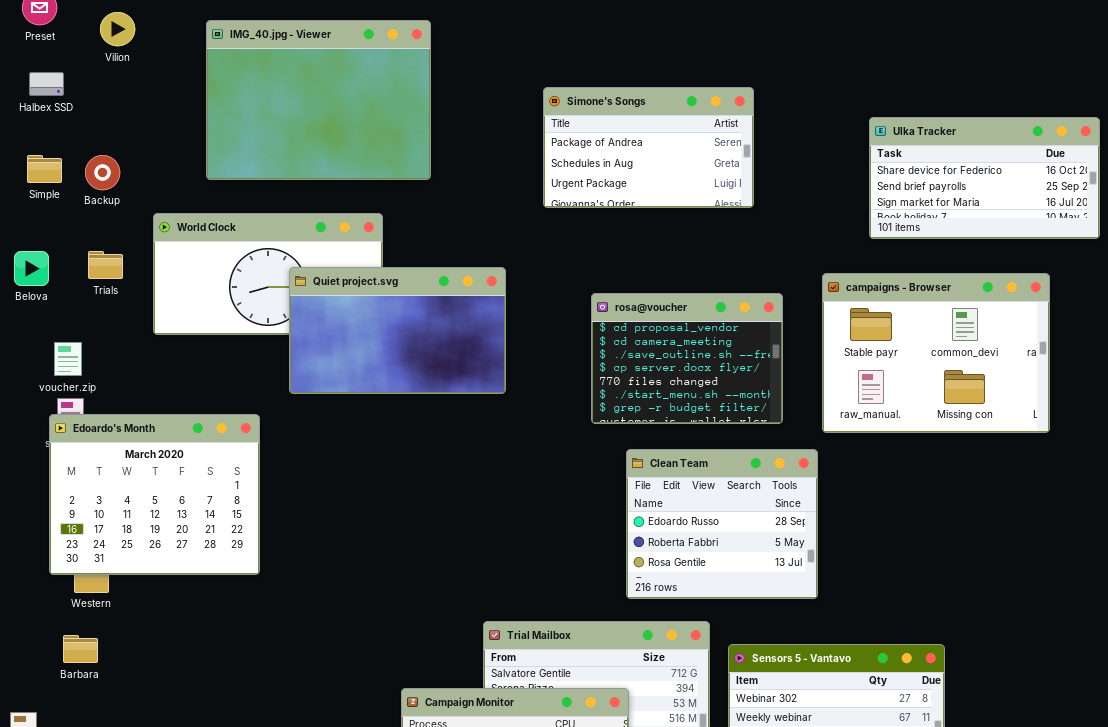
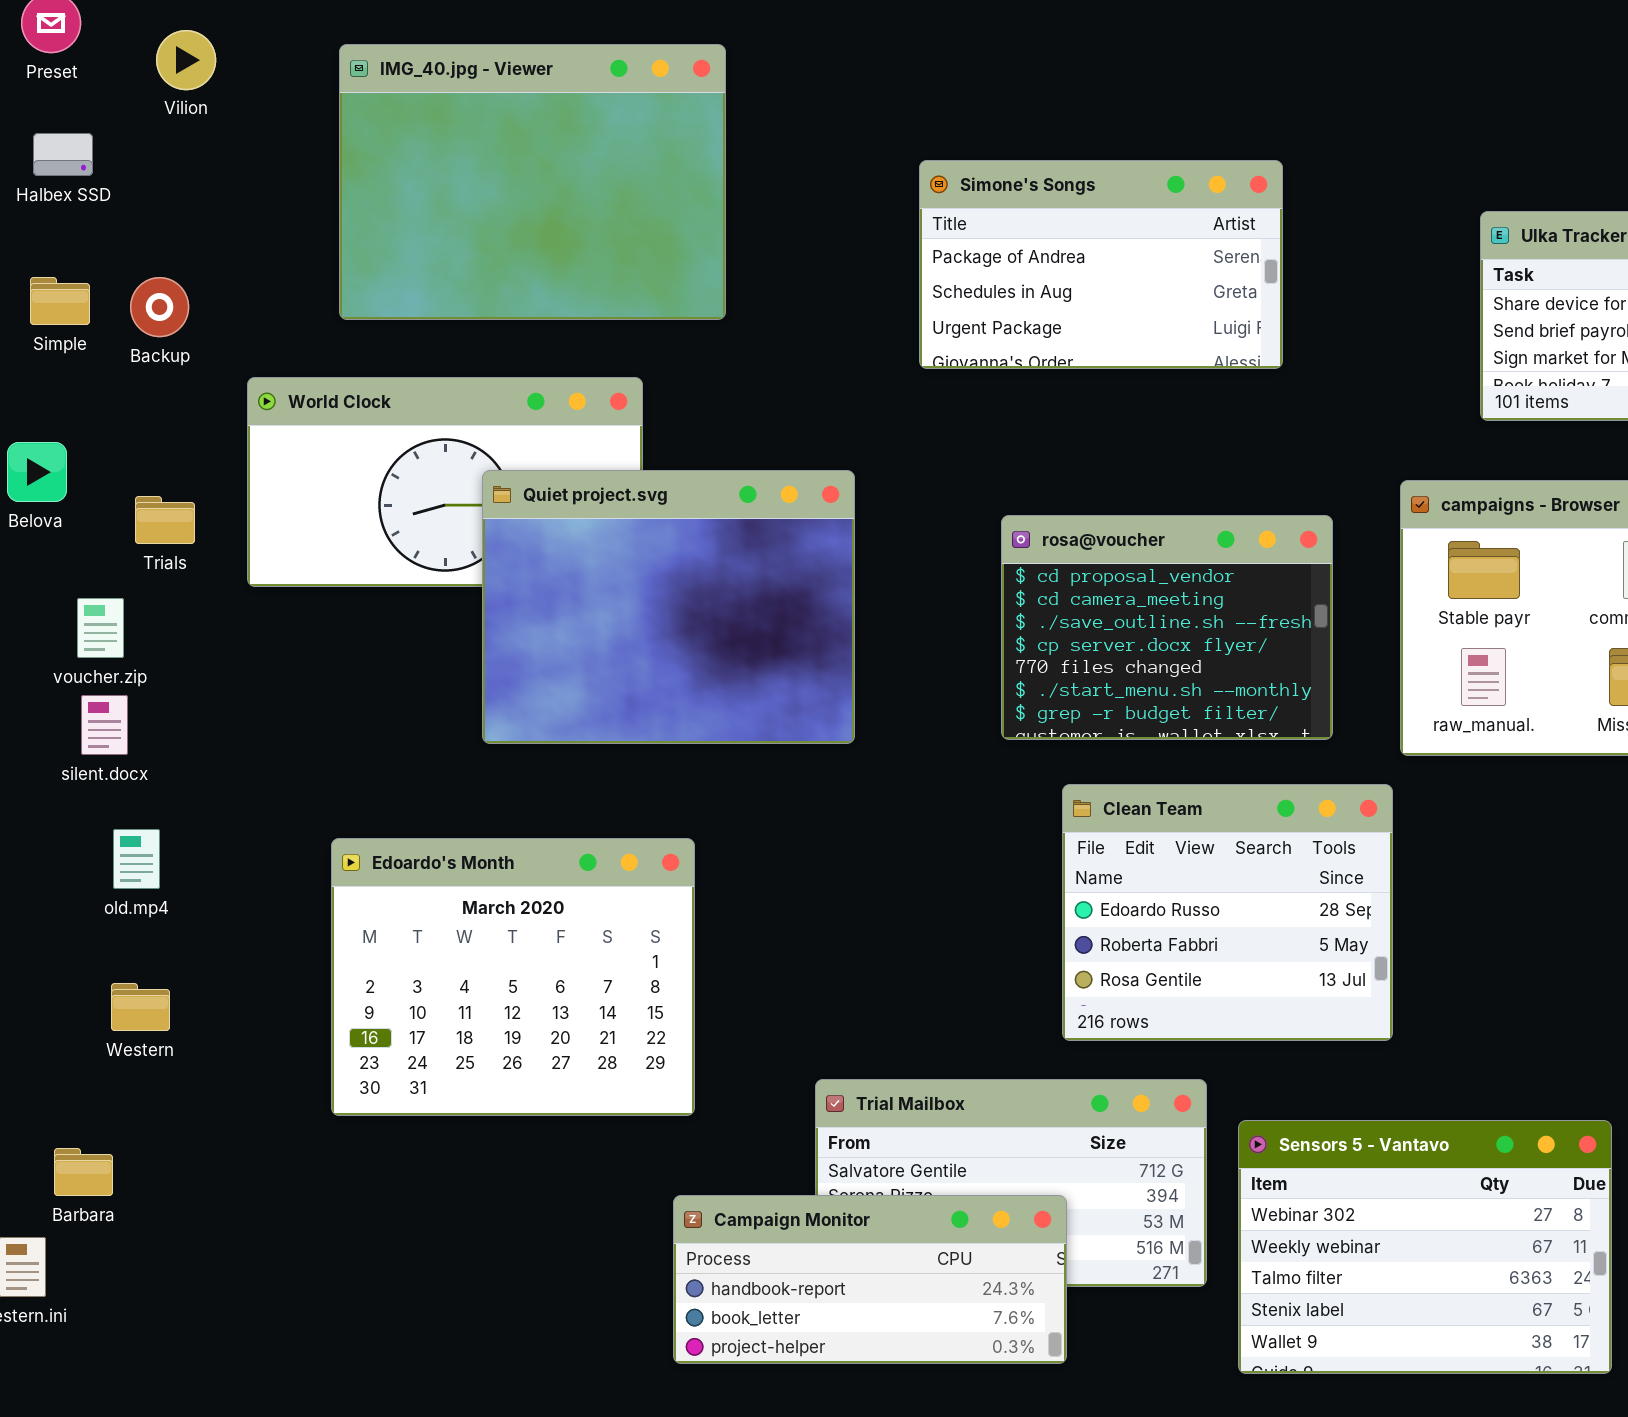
Trials: [88,251,123,279] -> [135,496,195,544], moved
Quiet project.svg: [289,267,506,394] -> [482,470,855,744], resized
Edoardo's Month: [49,414,260,575] -> [331,838,695,1116], moved
Barbara: [63,635,98,663] -> [54,1148,113,1196], moved

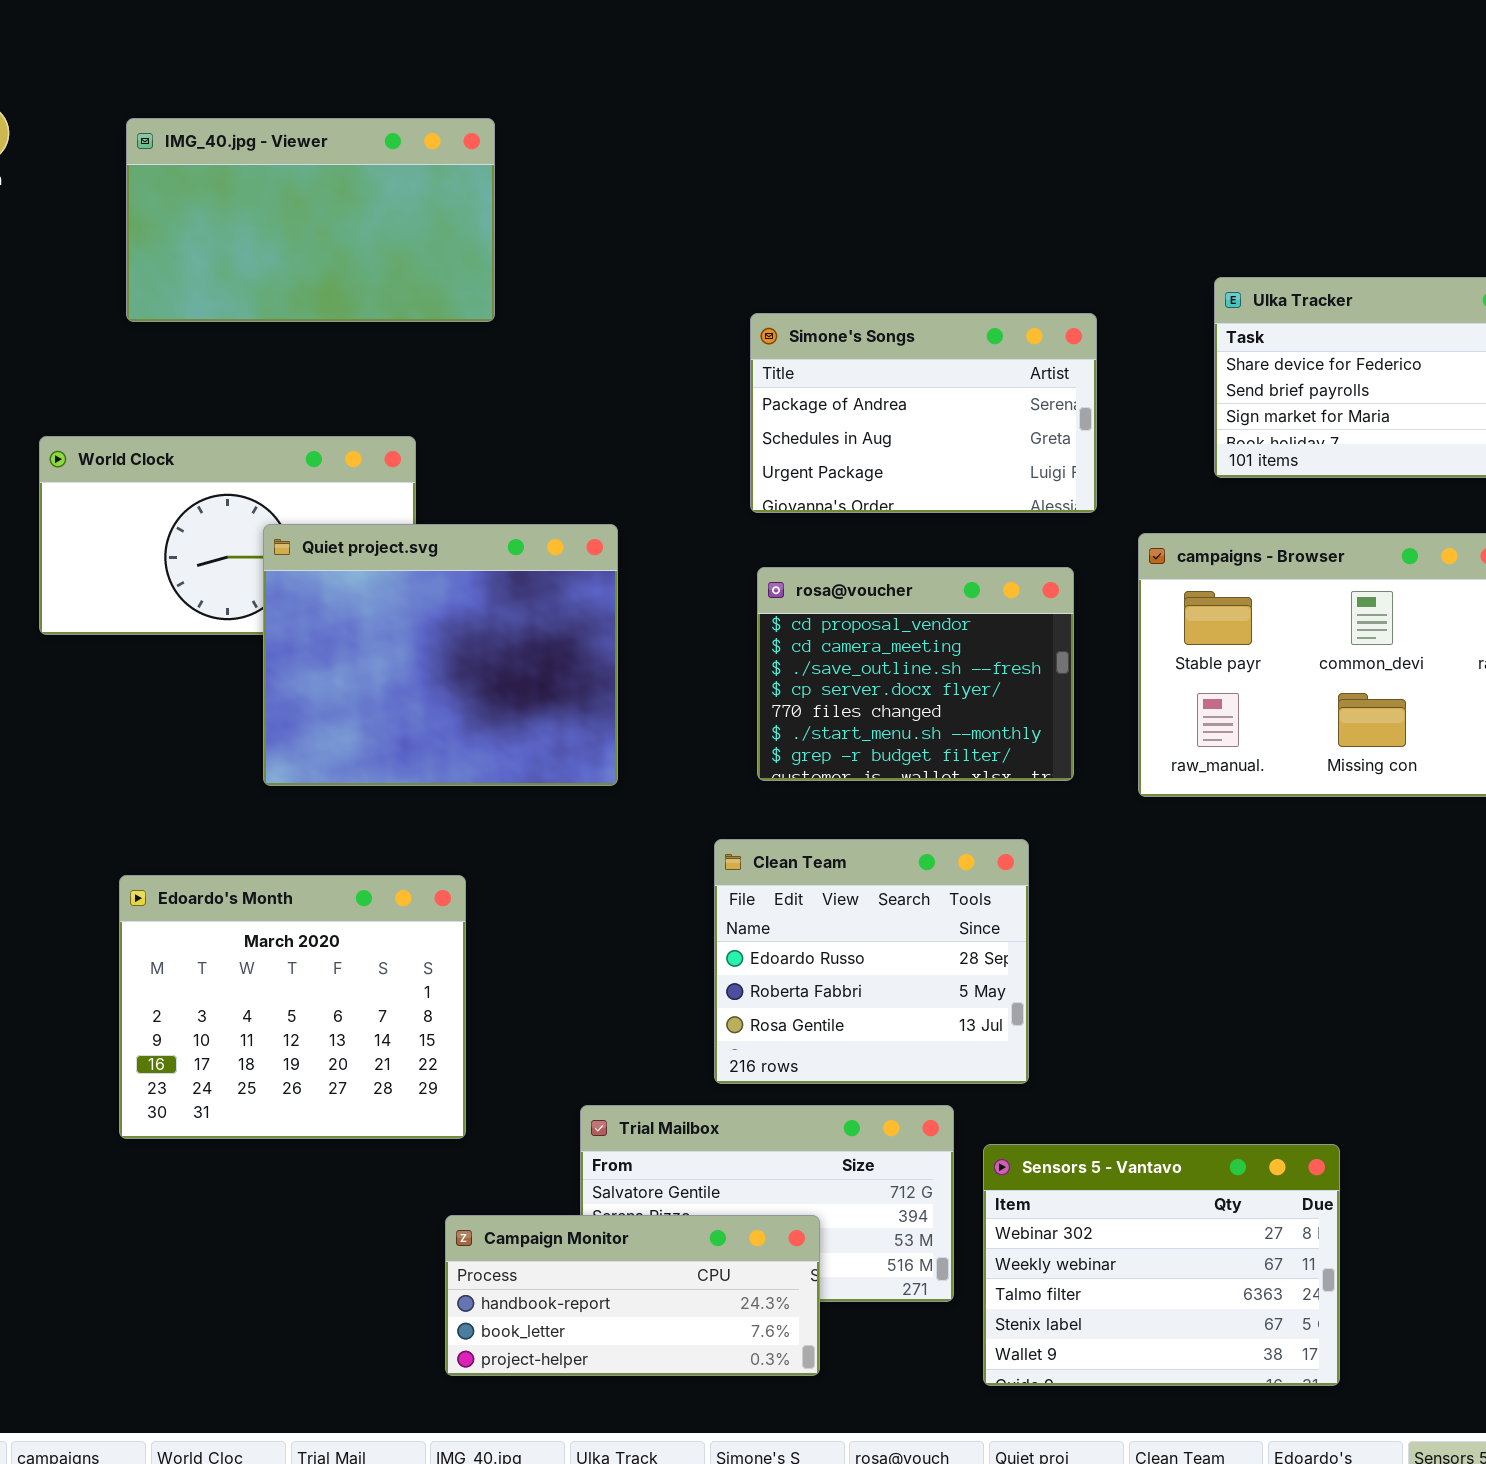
IMG_40.jpg - Viewer: [339,44,726,320] -> [126,118,495,322], resized
Simone's Songs: [919,160,1283,369] -> [750,313,1097,513], moved
Clean Team: [1062,784,1393,1041] -> [714,839,1029,1084], moved

